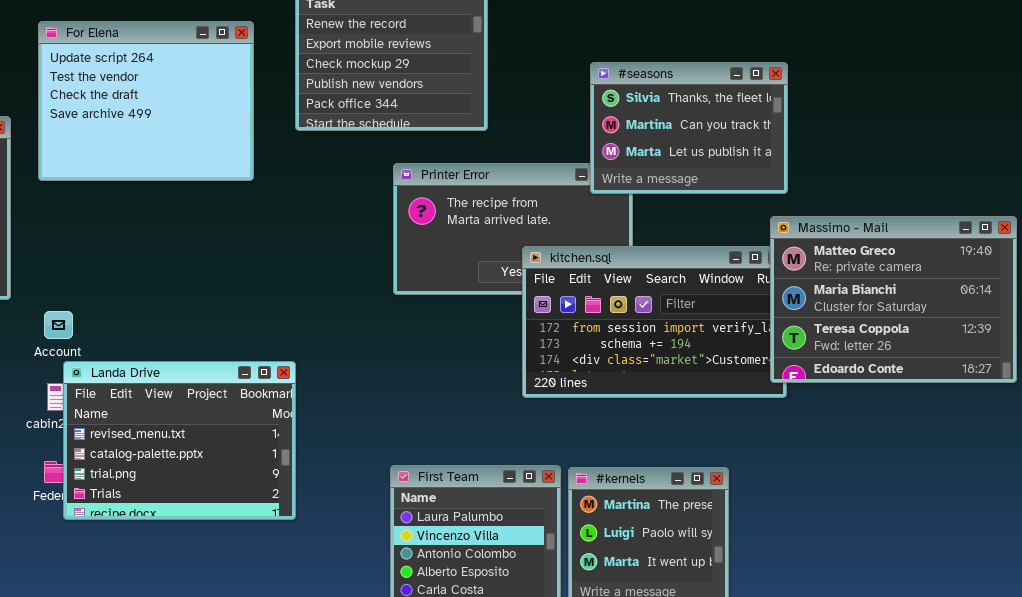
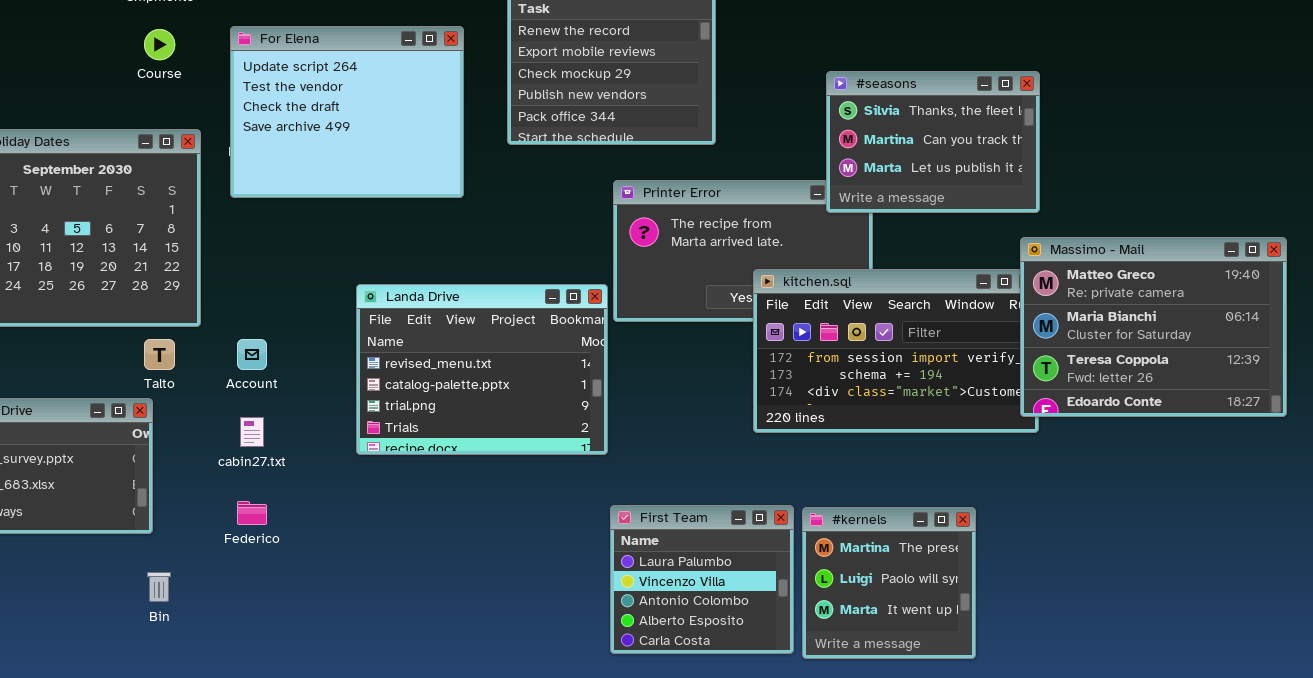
Landa Drive: [63,361,296,520] -> [356,284,608,455], moved

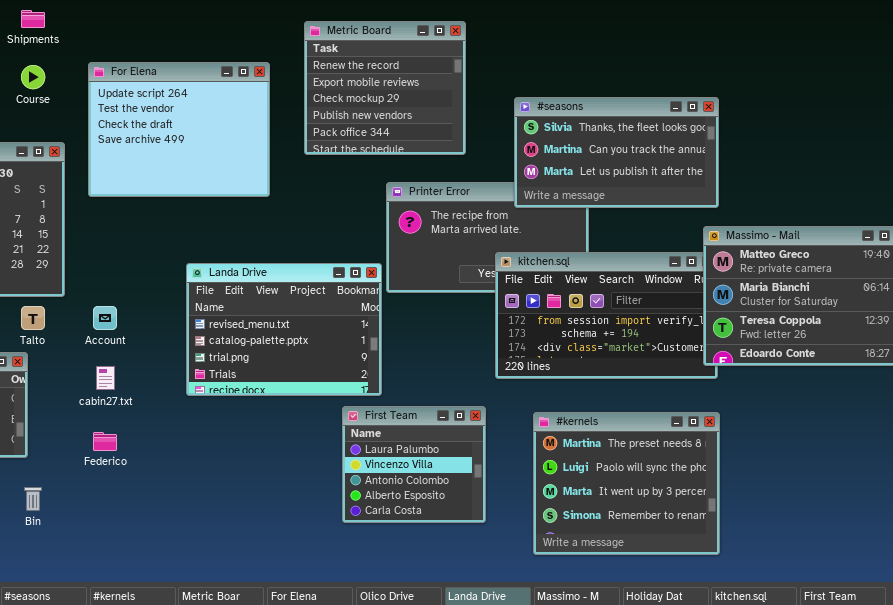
#seasons: [826,71,1040,213] -> [514,97,719,208], resized
First Team: [610,505,794,654] -> [342,406,486,523], moved
#kernels: [802,507,976,659] -> [533,412,720,555], resized

